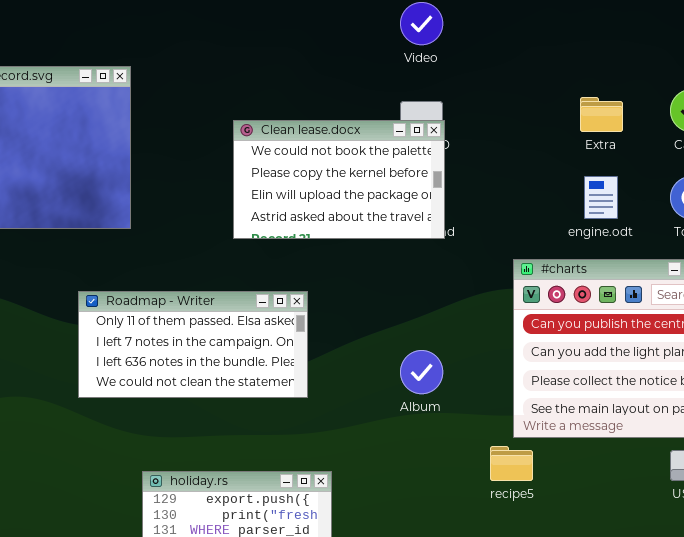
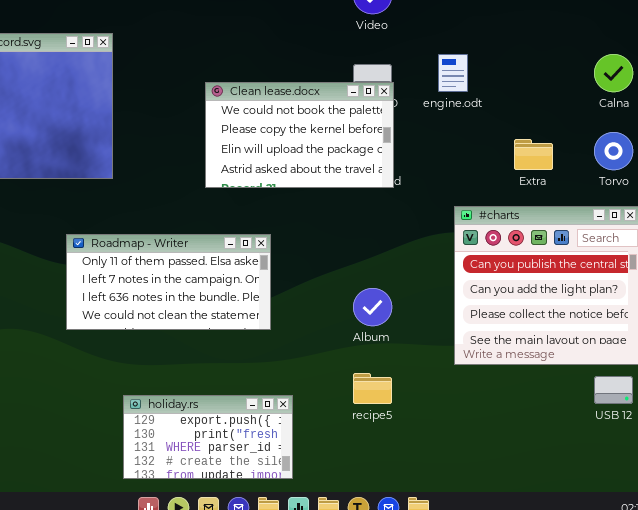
Extra: [580,97,623,132] -> [514,139,553,170], moved
engine.odt: [584,176,618,219] -> [438,54,468,92], moved
recipe5: [490,446,533,481] -> [353,373,392,404], moved

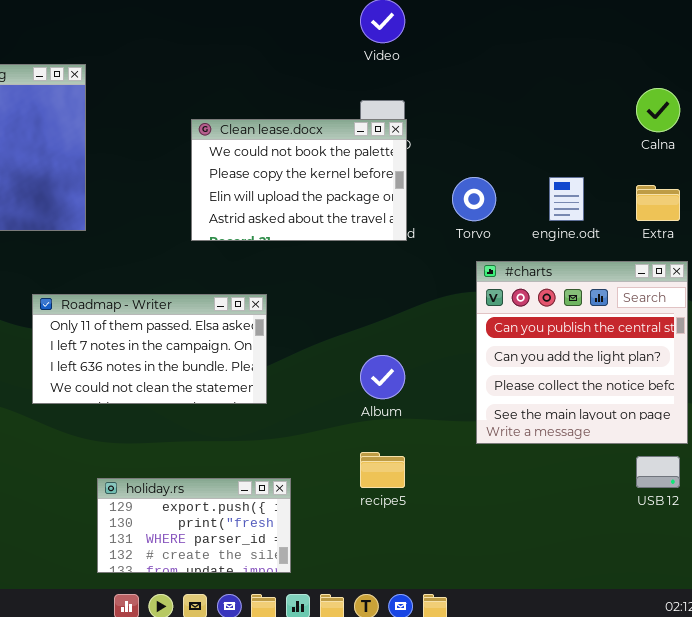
engine.odt: [438,54,468,92] -> [549,177,584,221], moved
Torvo: [594,132,633,170] -> [452,177,496,221], moved
Extra: [514,139,553,170] -> [636,185,680,221], moved

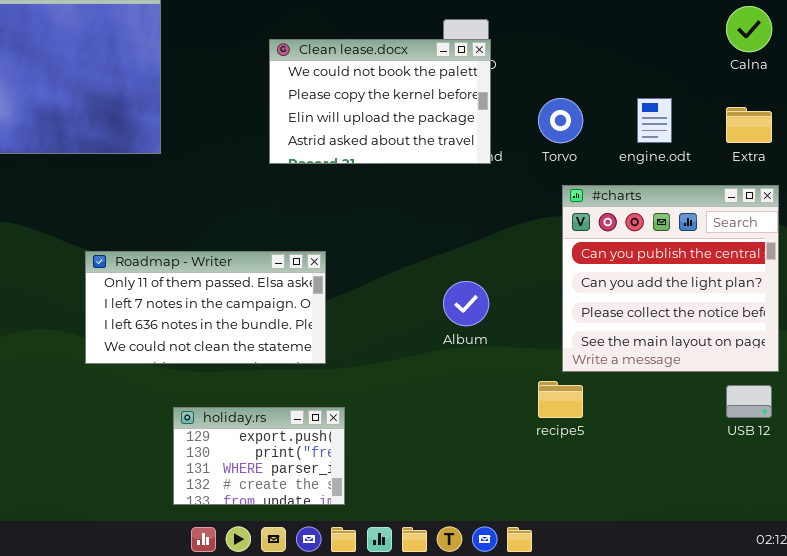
Roadmap - Writer: [32,294,267,404] -> [85,251,326,364], moved
recipe5: [360,452,405,488] -> [538,381,583,418], moved
holiday.rs: [97,478,291,573] -> [173,407,345,505], resized

